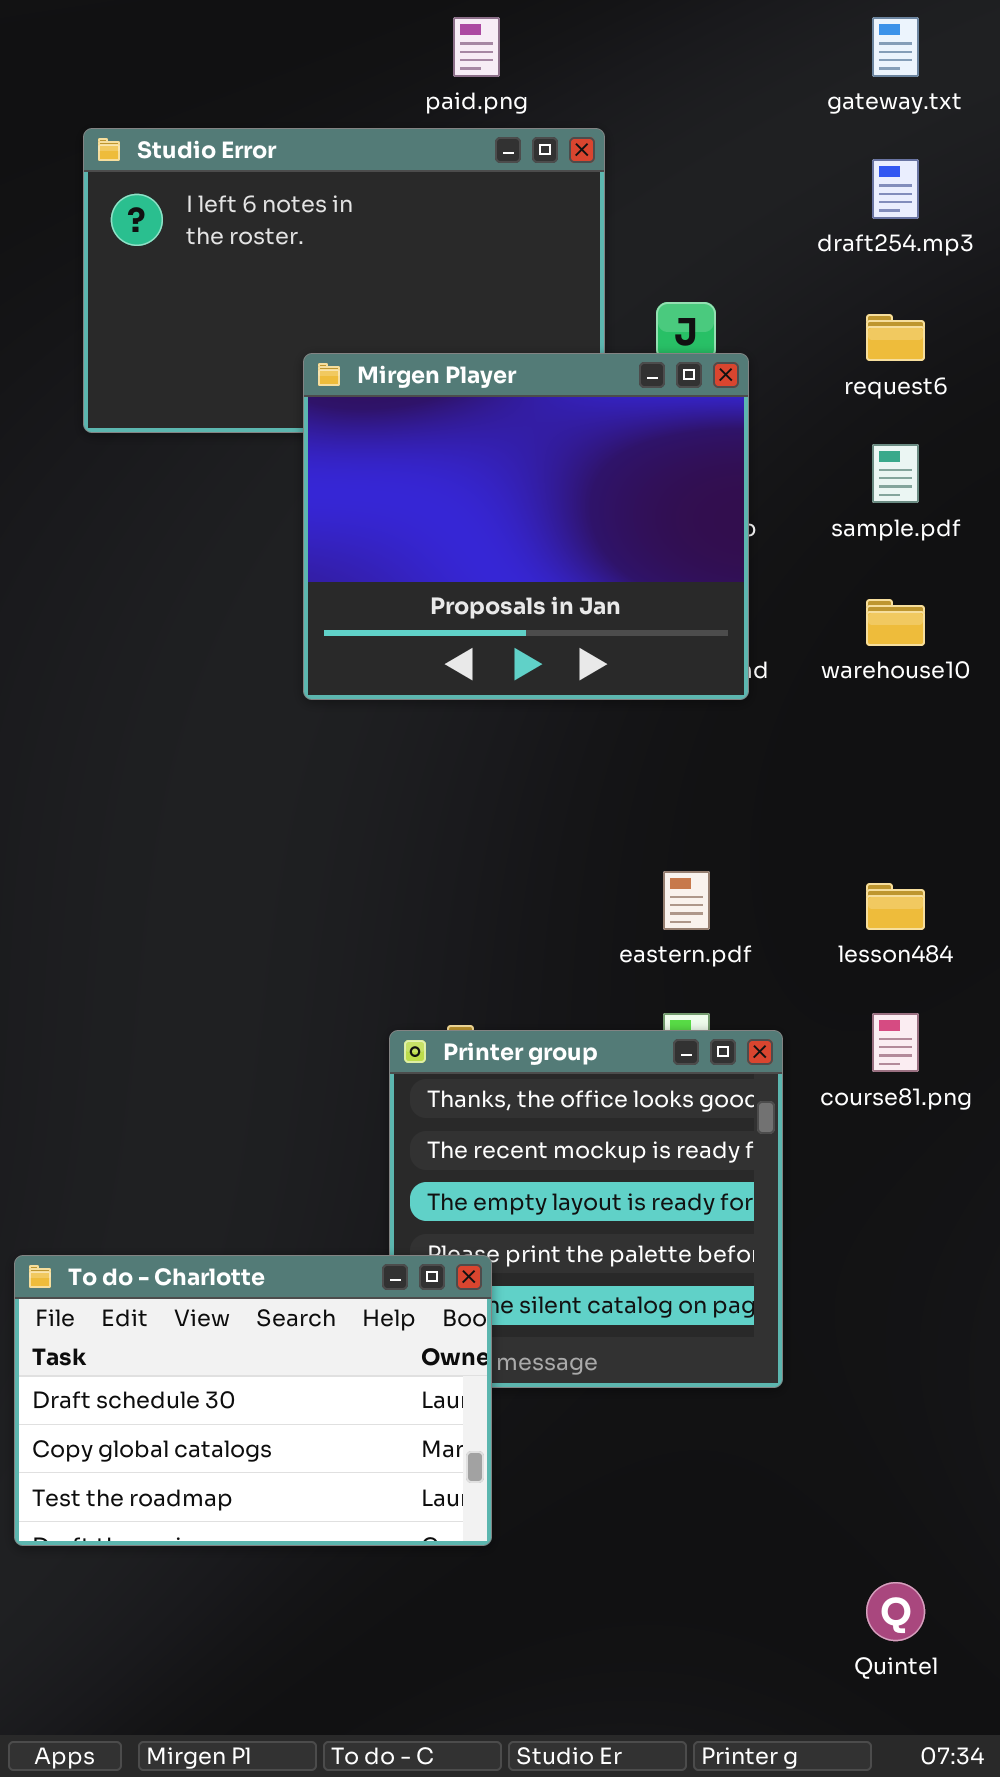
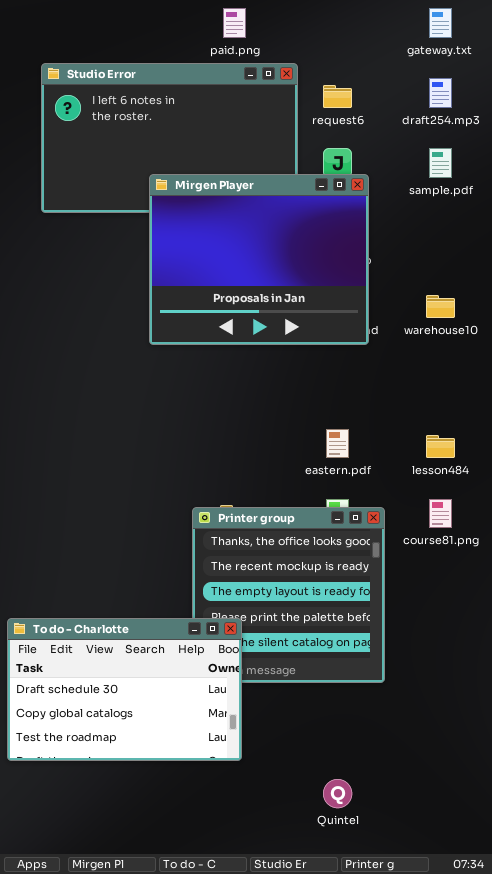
request6: [866,314,925,361] -> [323,85,352,108], moved
sample.pdf: [872,444,919,503] -> [429,148,452,178], moved
Quintel: [866,1582,925,1641] -> [323,779,352,808], moved

